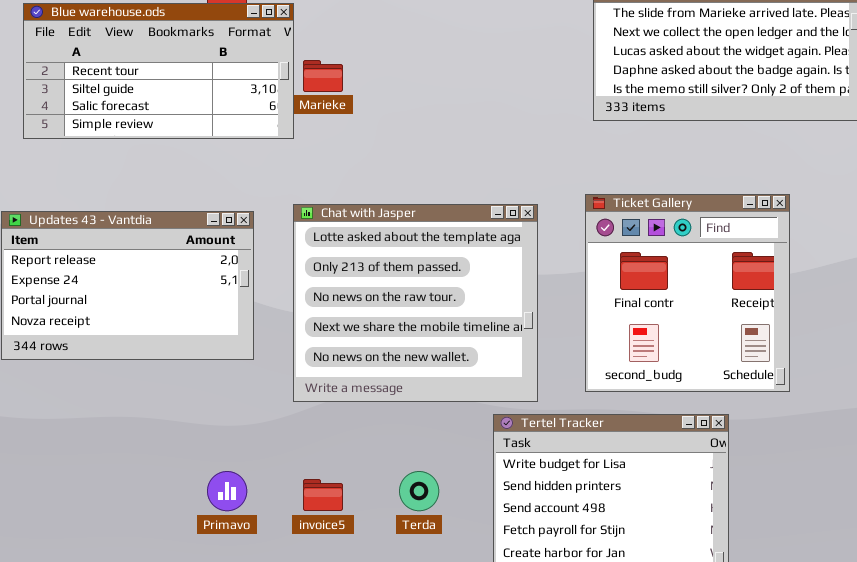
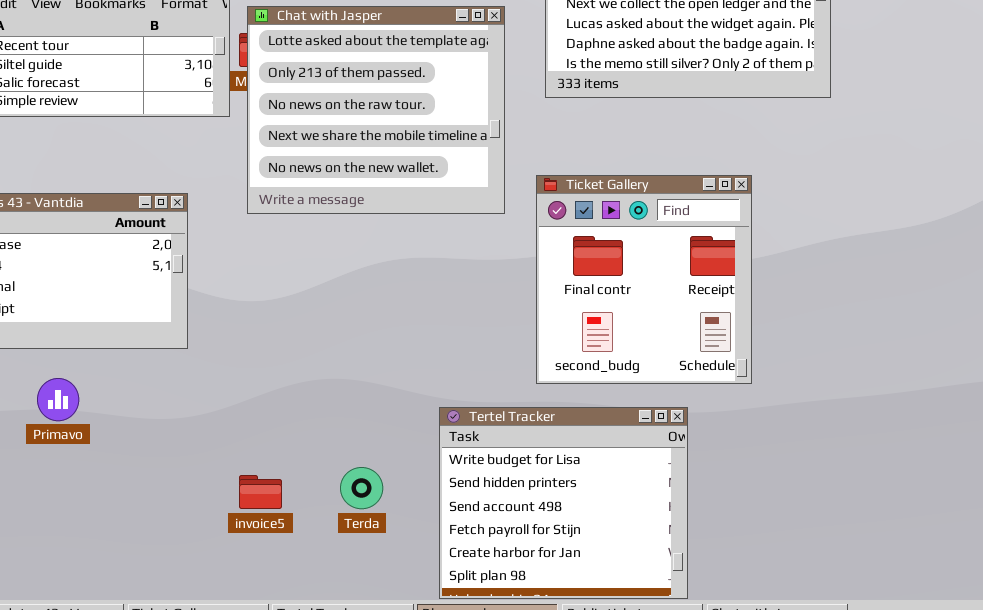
Chat with Jasper: [293,204,538,402] -> [247,6,505,214], moved
Primavo: [207,471,247,511] -> [37,378,79,421], moved

